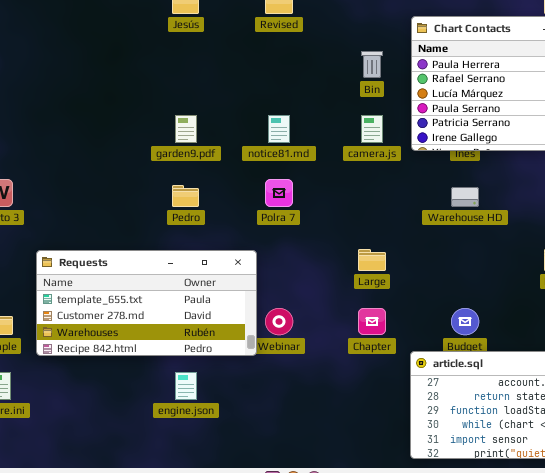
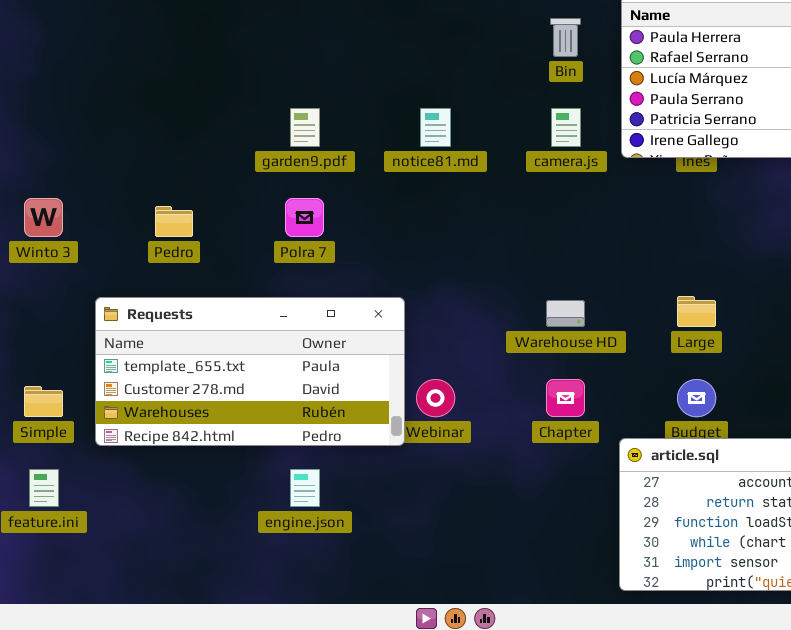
Polra 7: [265,179,293,207] -> [285,198,324,237], moved
Pedro: [172,185,199,207] -> [155,206,193,237], moved
Warehouse HD: [451,187,479,207] -> [546,300,585,327], moved
Large: [358,249,386,271] -> [677,296,716,327], moved

